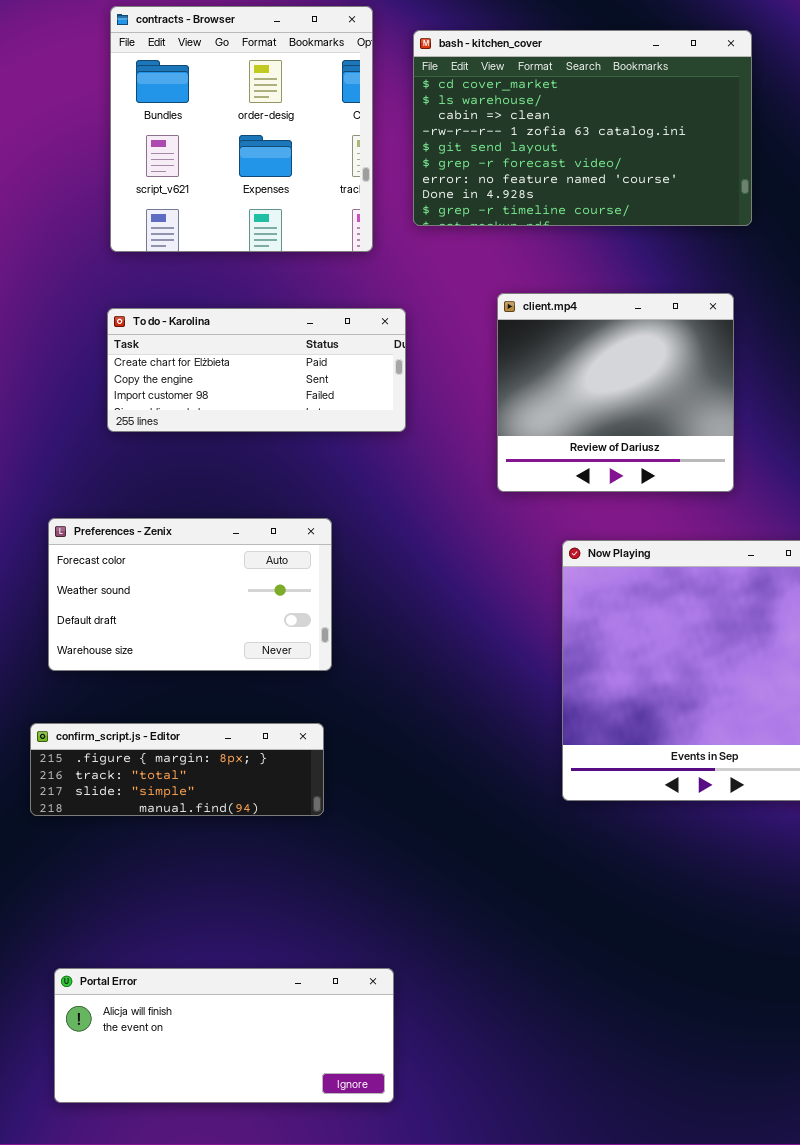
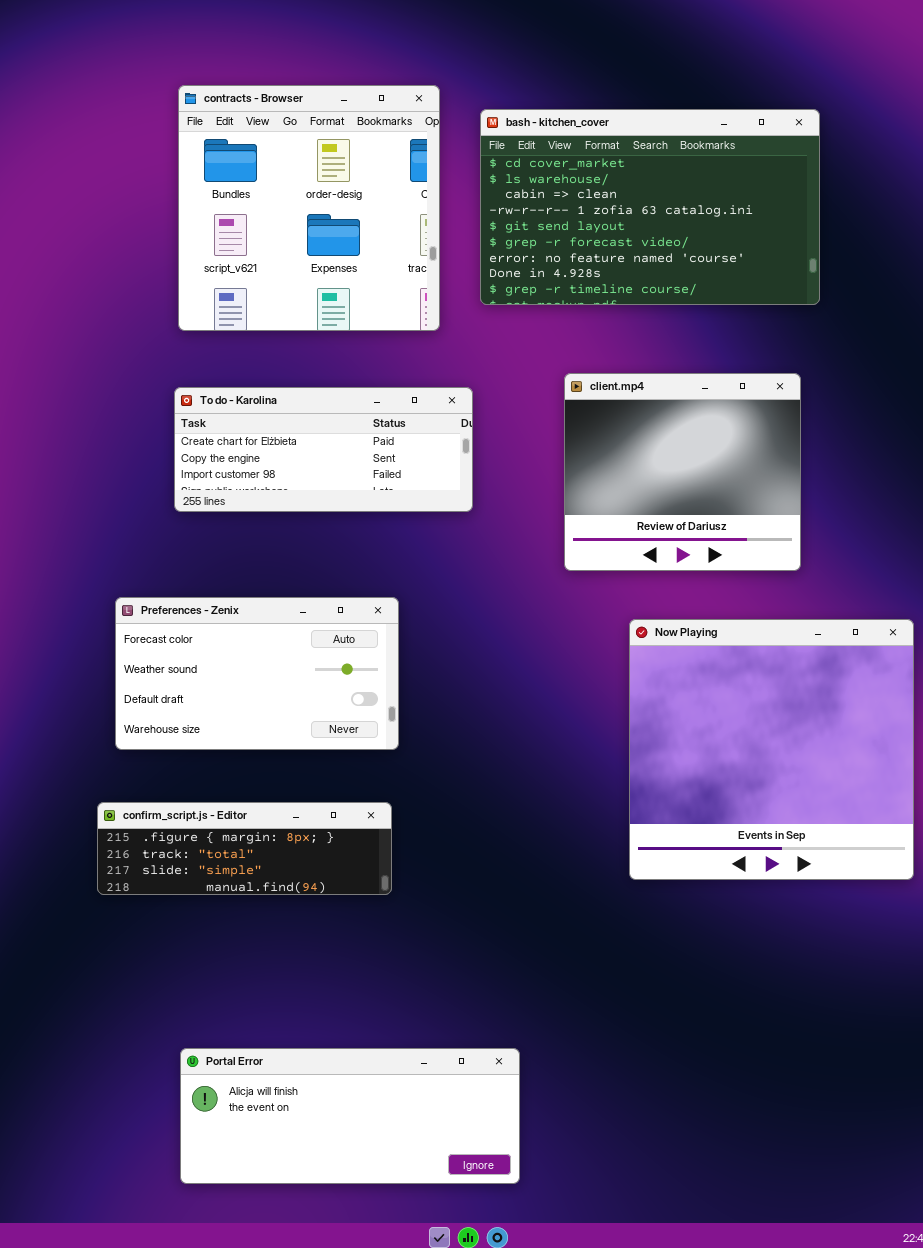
Portal Error: [54,968,394,1103] -> [180,1048,520,1184], moved

